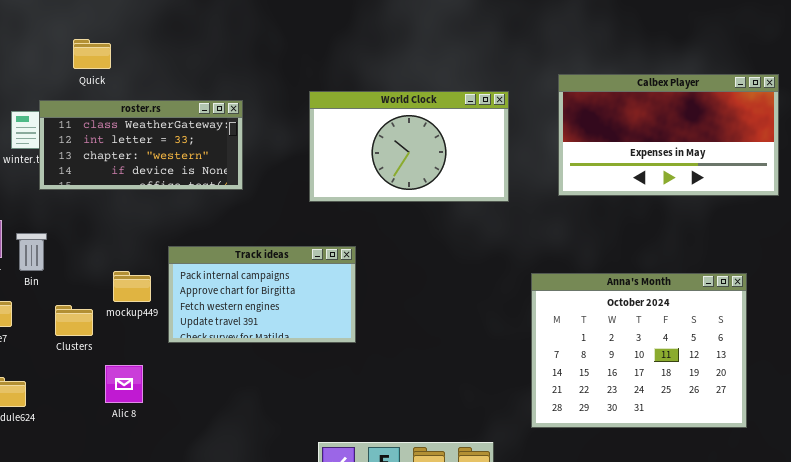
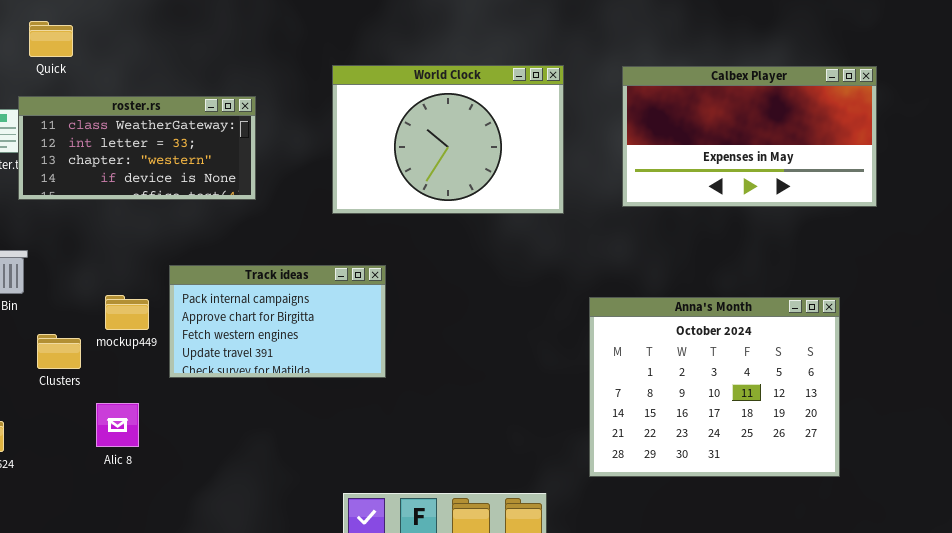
Quick: [73,39,111,69] -> [29,21,73,57], moved
World Clock: [309,91,509,202] -> [332,65,564,214], resized

